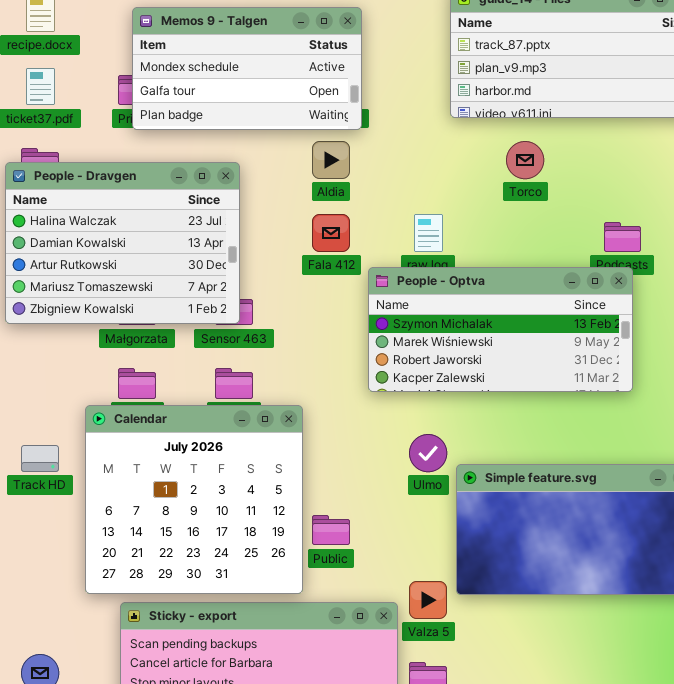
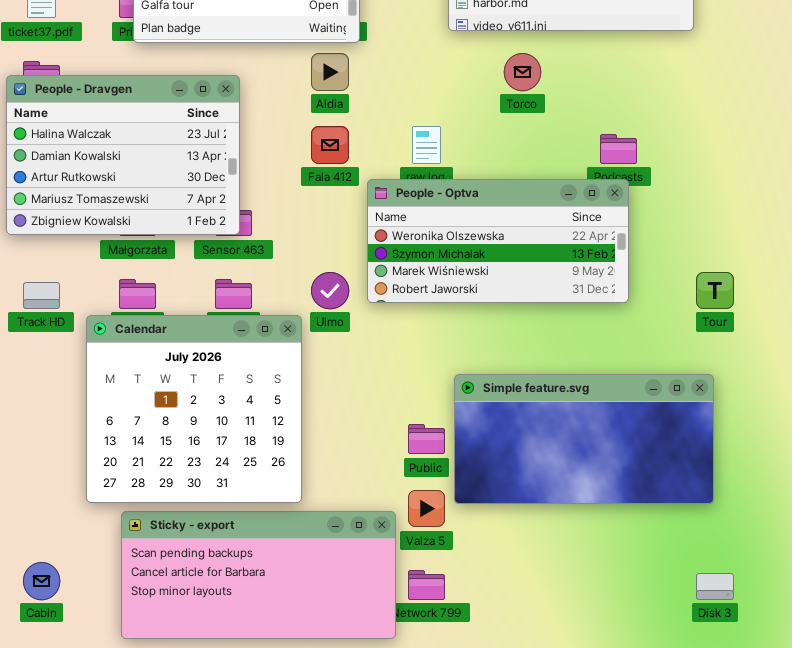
People - Optva: [368,267,633,392] -> [367,179,629,303], scrolled up 1 row
Ulmo: [409,434,447,472] -> [311,272,349,309], moved
Track HD: [21,445,59,472] -> [23,282,60,309], moved
Public: [312,515,350,545] -> [408,424,445,454], moved

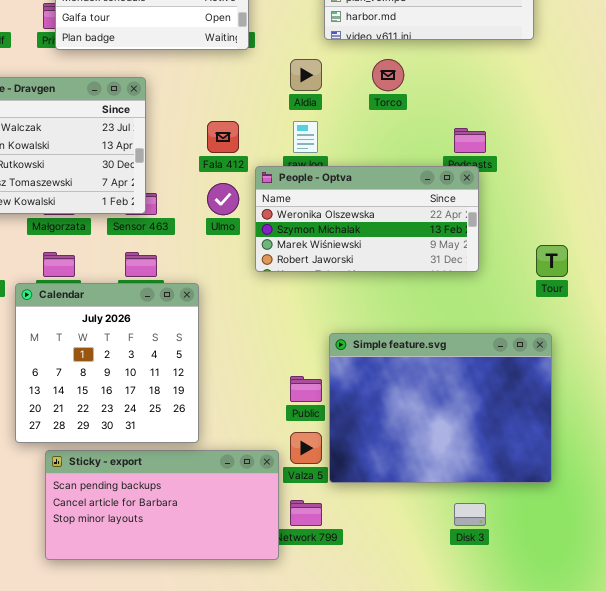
Aldia: [311,53,349,91] -> [290,59,322,91], moved
Ulmo: [311,272,349,309] -> [207,183,239,215], moved
Simple feature.svg: [454,374,714,504] -> [329,333,552,483], resized
Disk 3: [696,573,734,600] -> [454,503,486,526], moved

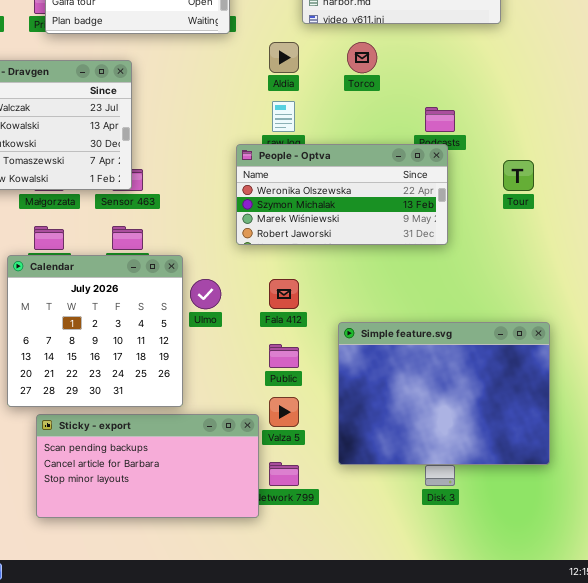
Fala 412: [207,121,239,153] -> [269,279,299,309], moved
Ulmo: [207,183,239,215] -> [190,279,221,309], moved
Tour: [536,245,568,277] -> [503,160,534,191], moved
Simple feature.svg: [329,333,552,483] -> [338,322,550,465], moved

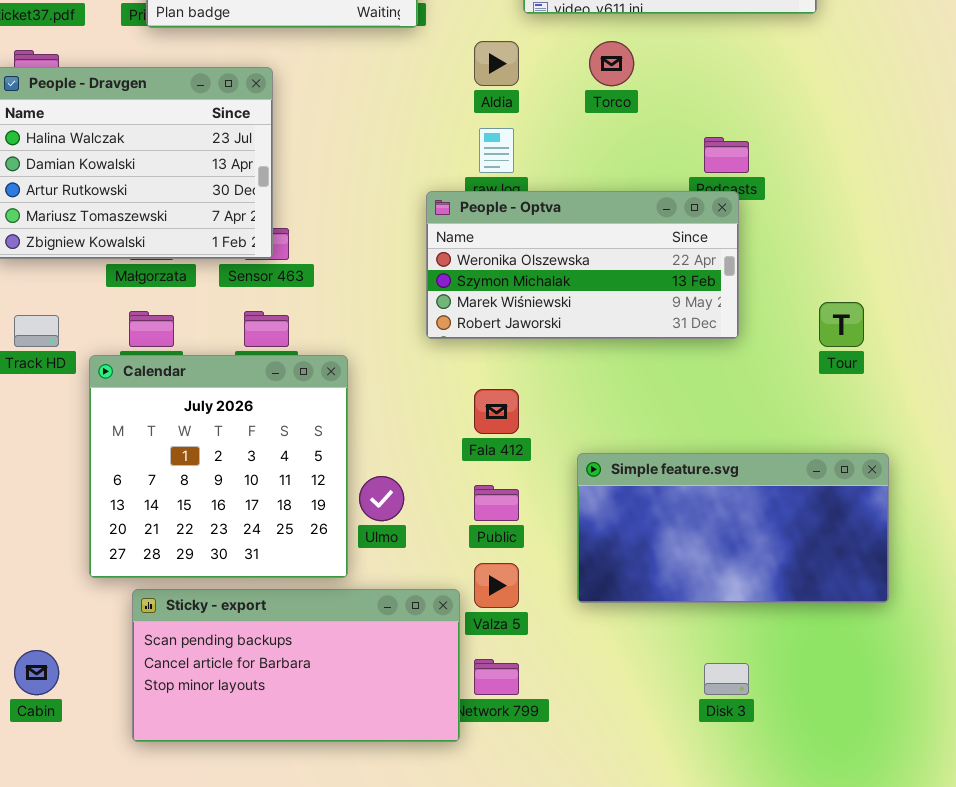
Tour: [503,160,534,191] -> [819,302,864,347], moved
Ulmo: [190,279,221,309] -> [359,476,404,521], moved
Simple feature.svg: [338,322,550,465] -> [577,453,889,603], resized

